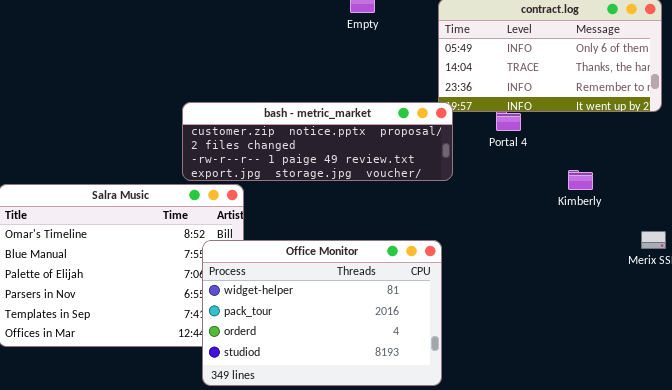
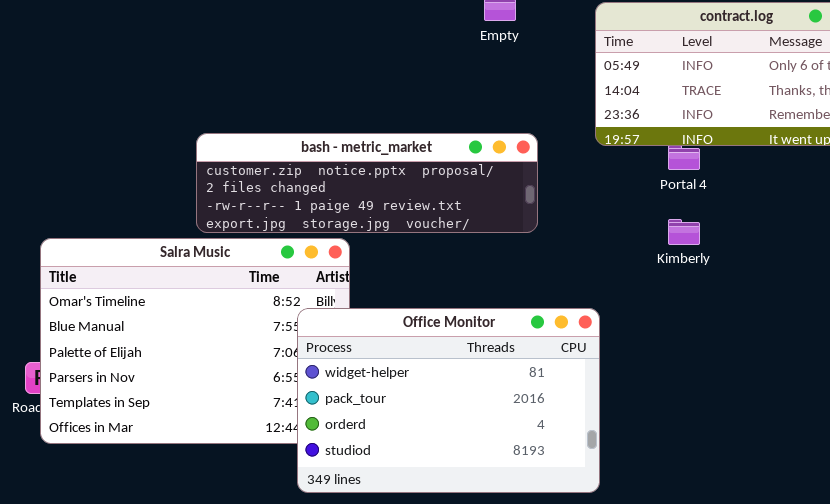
bash - metric_market: [182,102,453,181] -> [196,133,538,233], moved
Kimberly: [568,170,593,190] -> [668,219,700,245], moved

